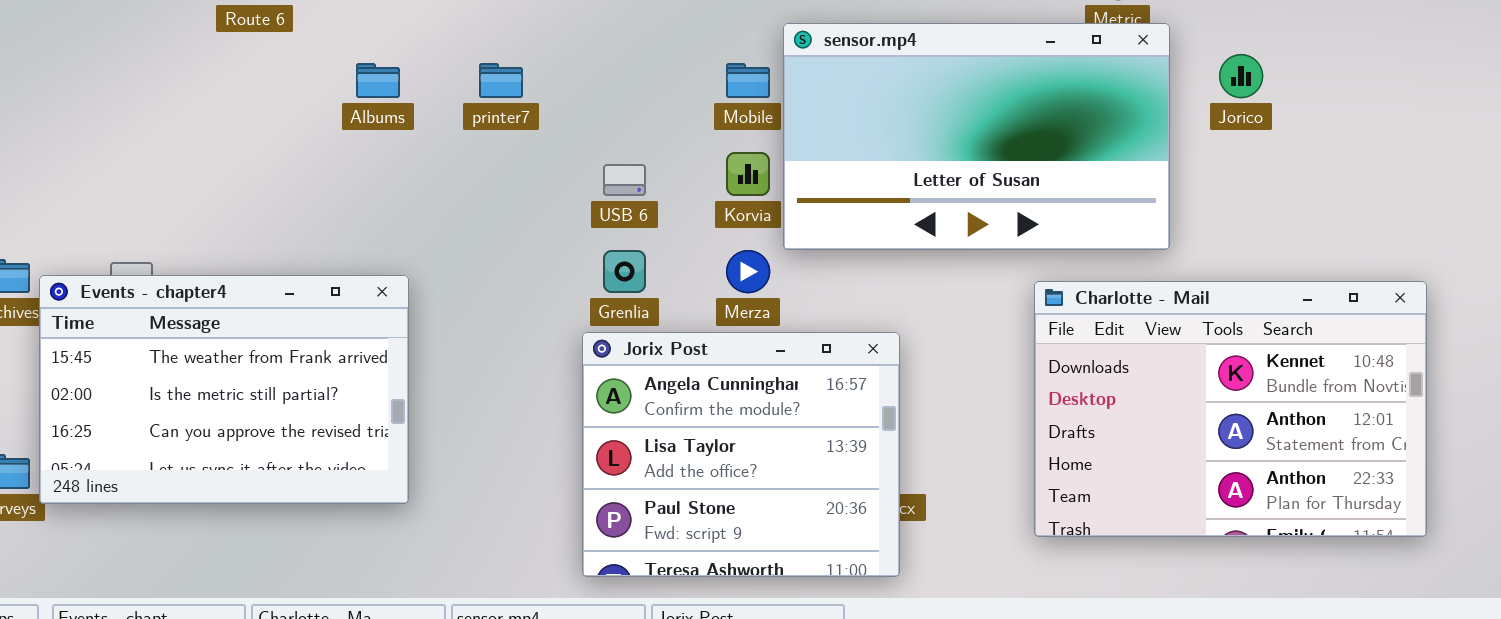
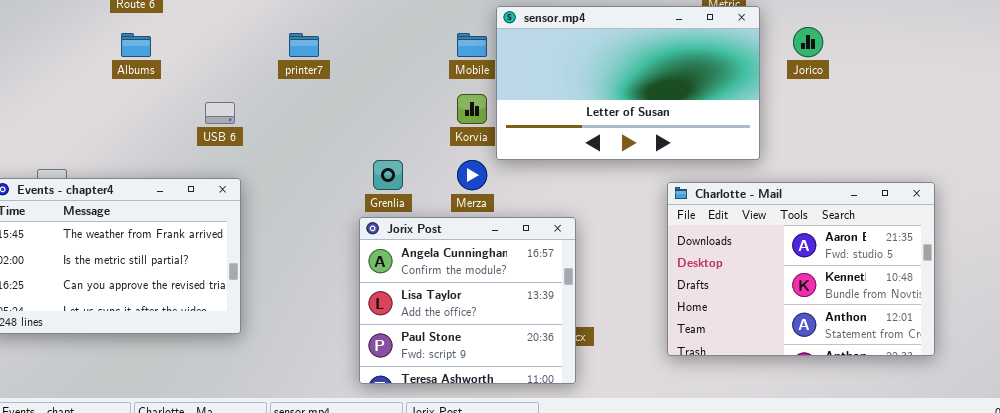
Albums: [356,63,400,98] -> [121,33,151,57], moved
USB 6: [603,164,646,196] -> [205,102,235,124], moved
Charlotte - Mail: [1034,281,1427,537] -> [667,182,935,356], scrolled up 1 row

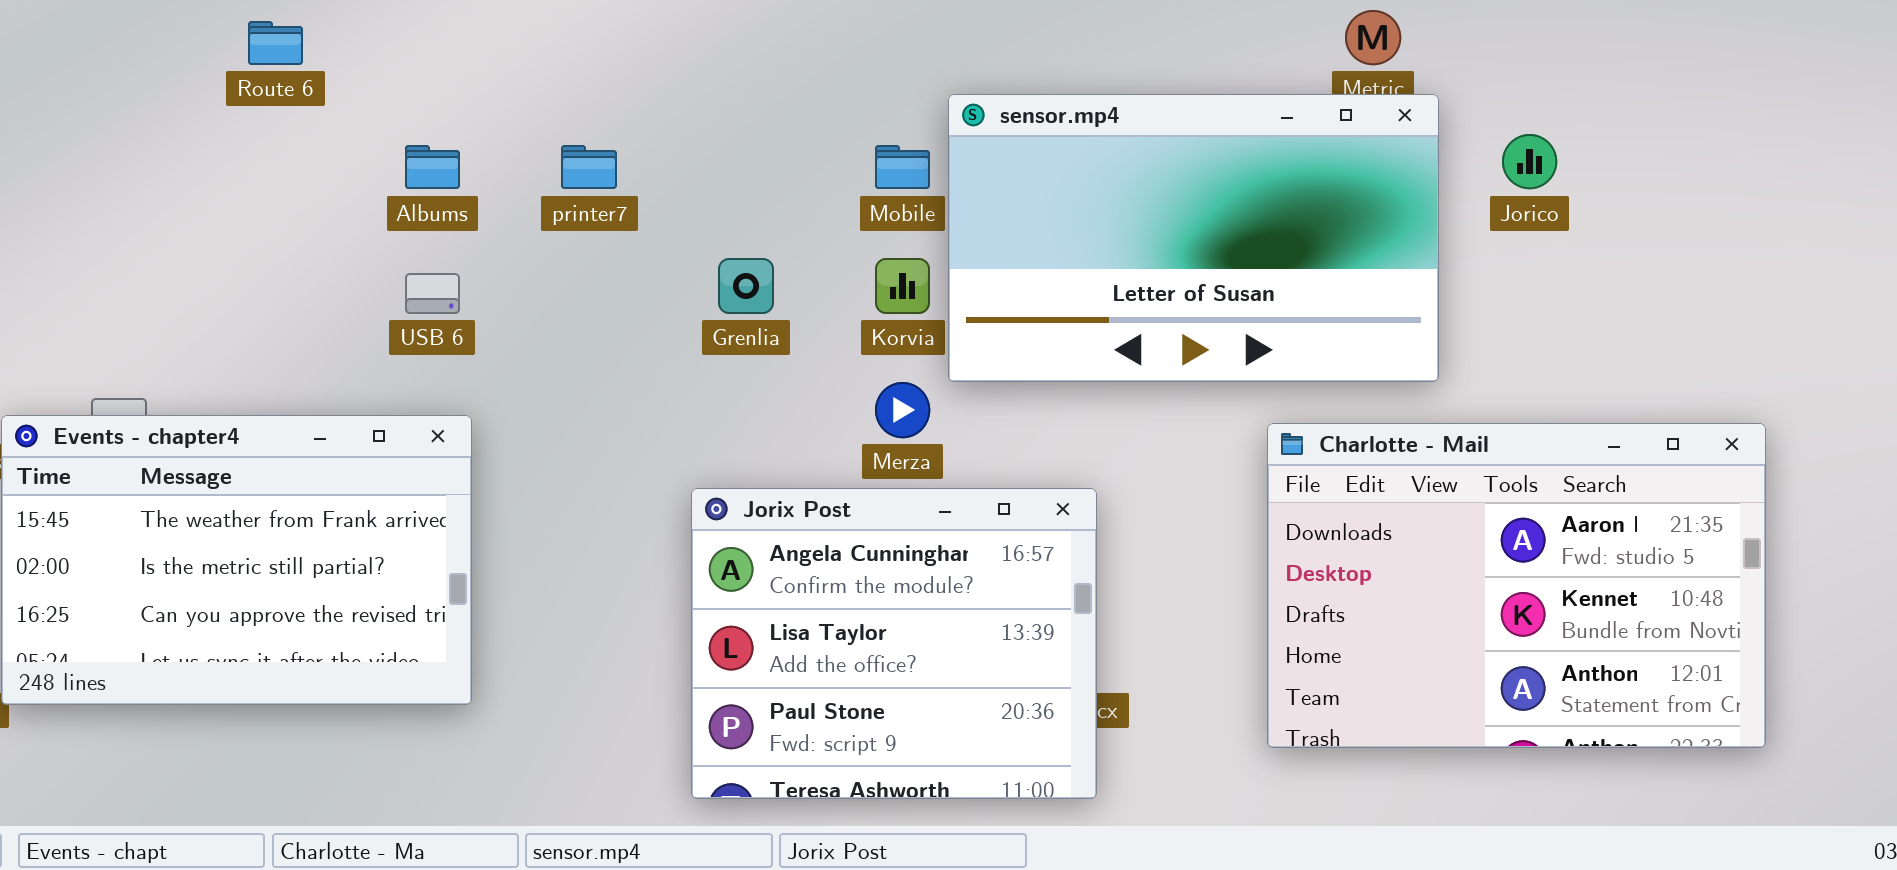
Albums: [121,33,151,57] -> [405,145,460,189], moved
Grenlia: [373,160,403,190] -> [718,258,774,314], moved

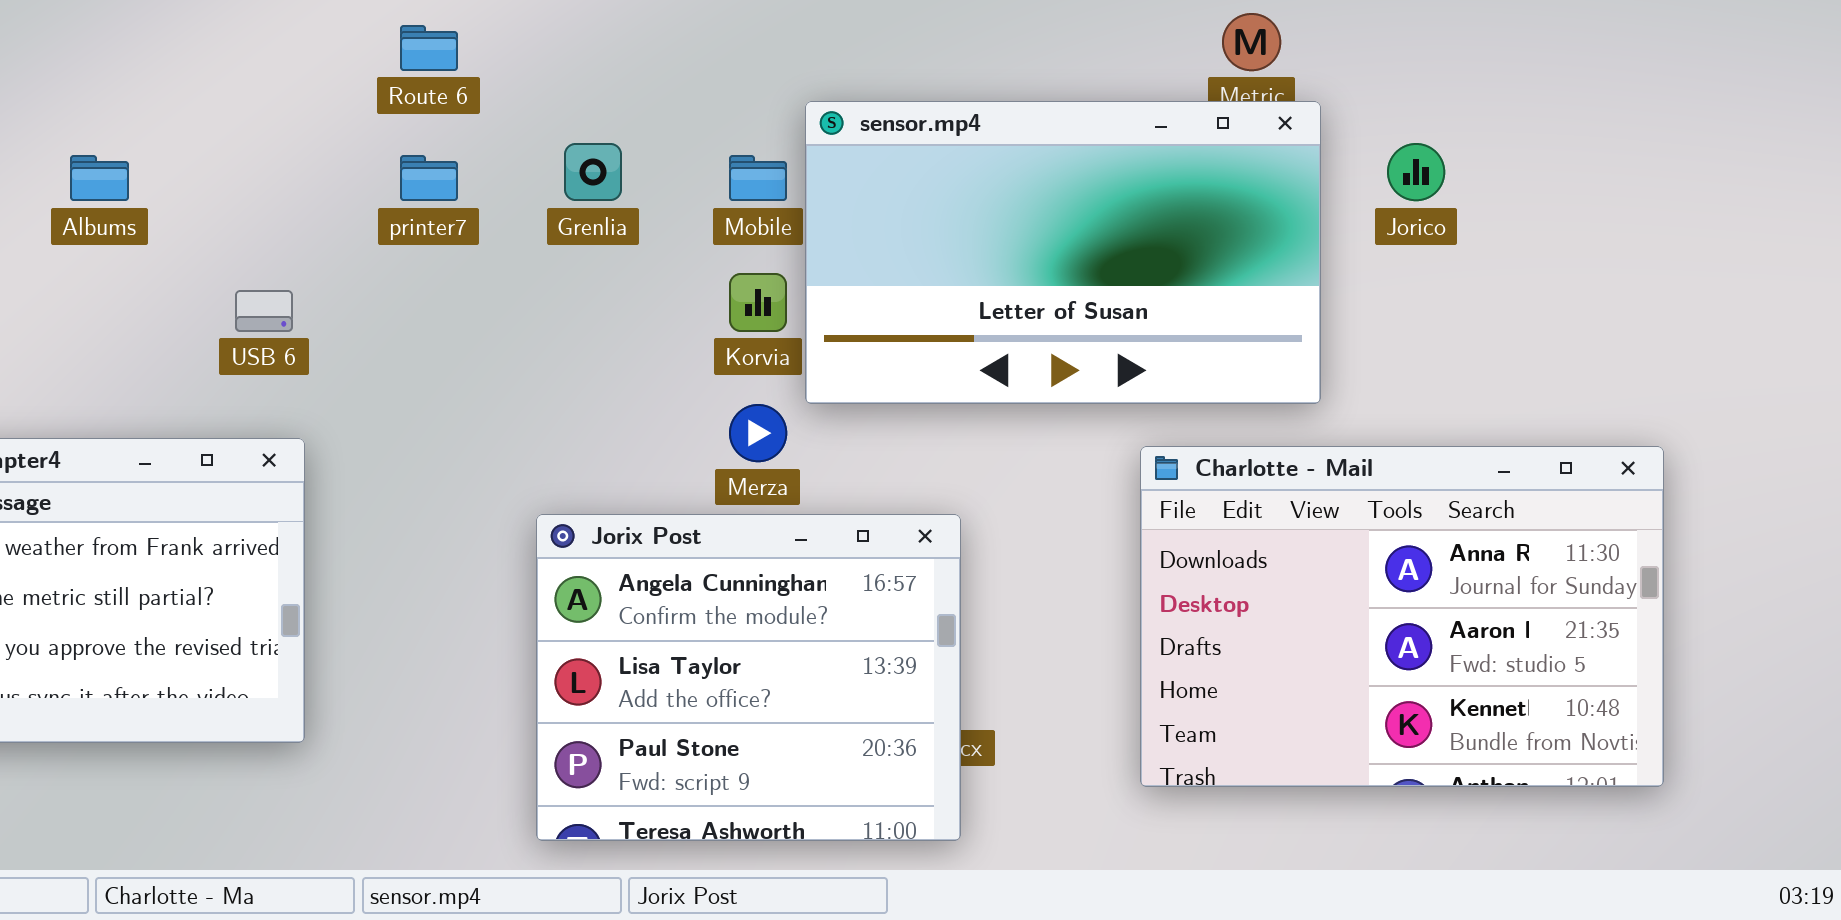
Route 6: [248,21,303,65] -> [400,25,458,71], moved
Albums: [405,145,460,189] -> [70,155,129,201], moved
Grenlia: [718,258,774,314] -> [564,143,622,201], moved
Charlotte - Mail: [1267,423,1766,748] -> [1140,446,1664,787], scrolled up 1 row

